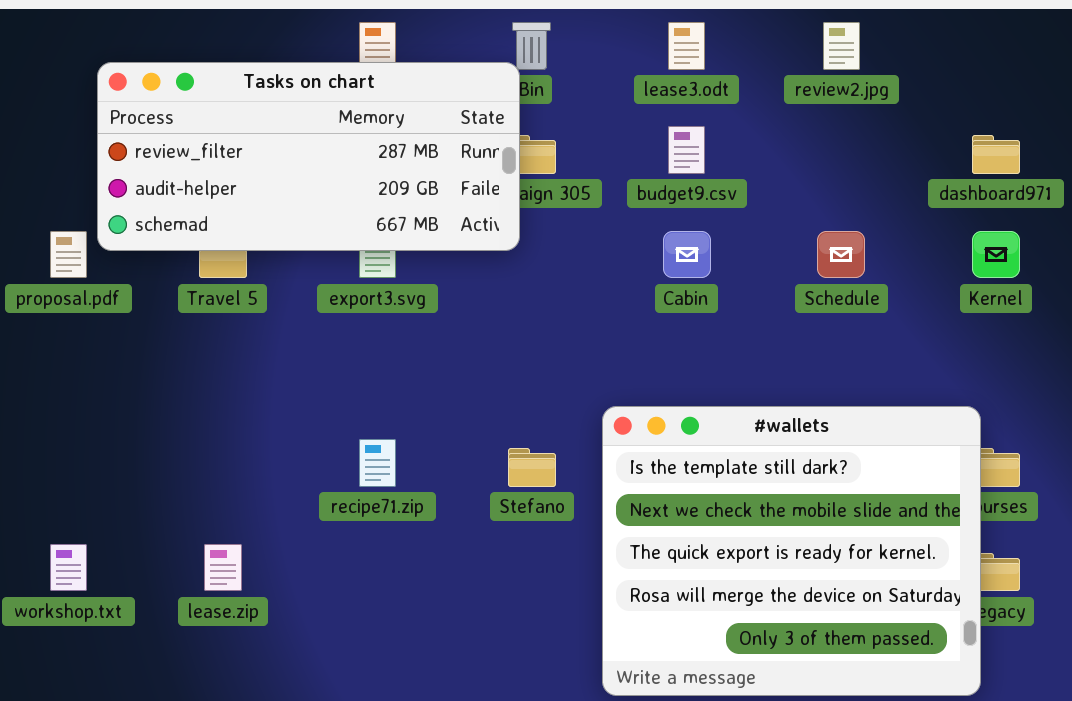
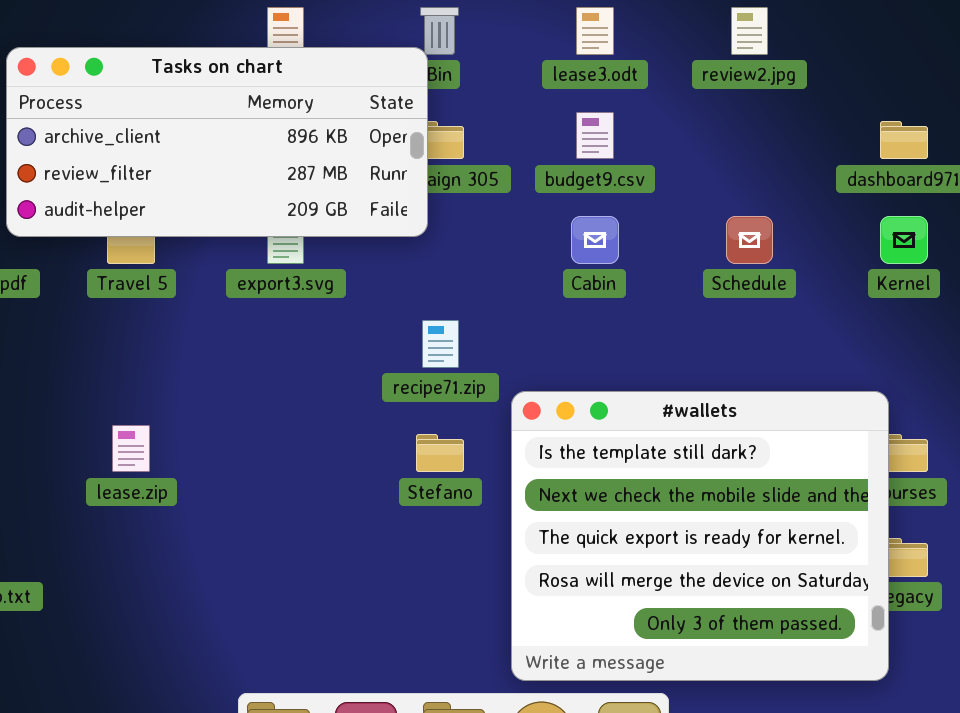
Tasks on chart: [97,62,520,251] -> [6,47,428,237], scrolled up 1 row
recipe71.zip: [359,439,396,487] -> [422,320,459,368], moved
lease.zip: [204,544,242,591] -> [112,425,150,472], moved

